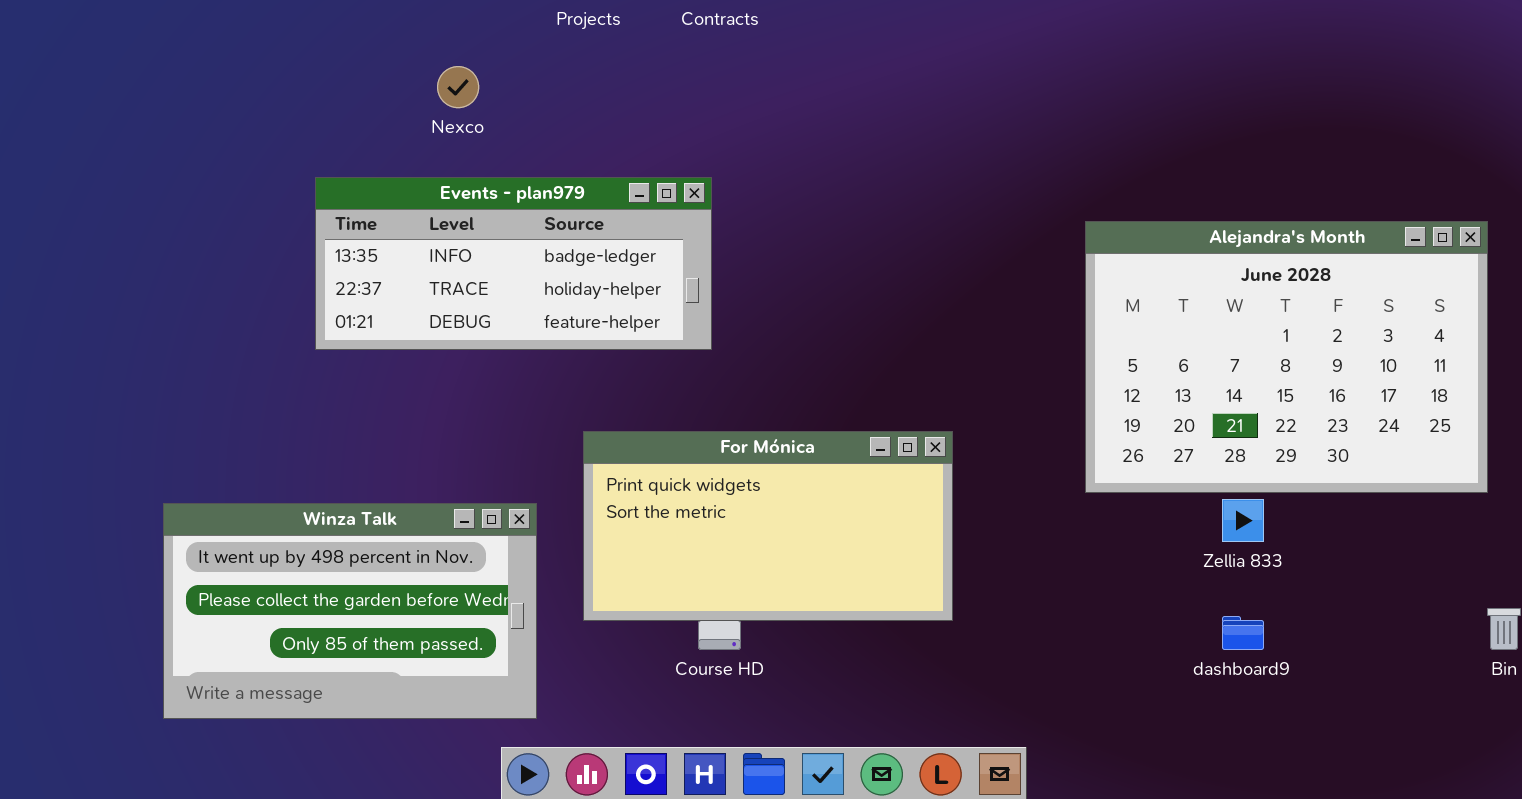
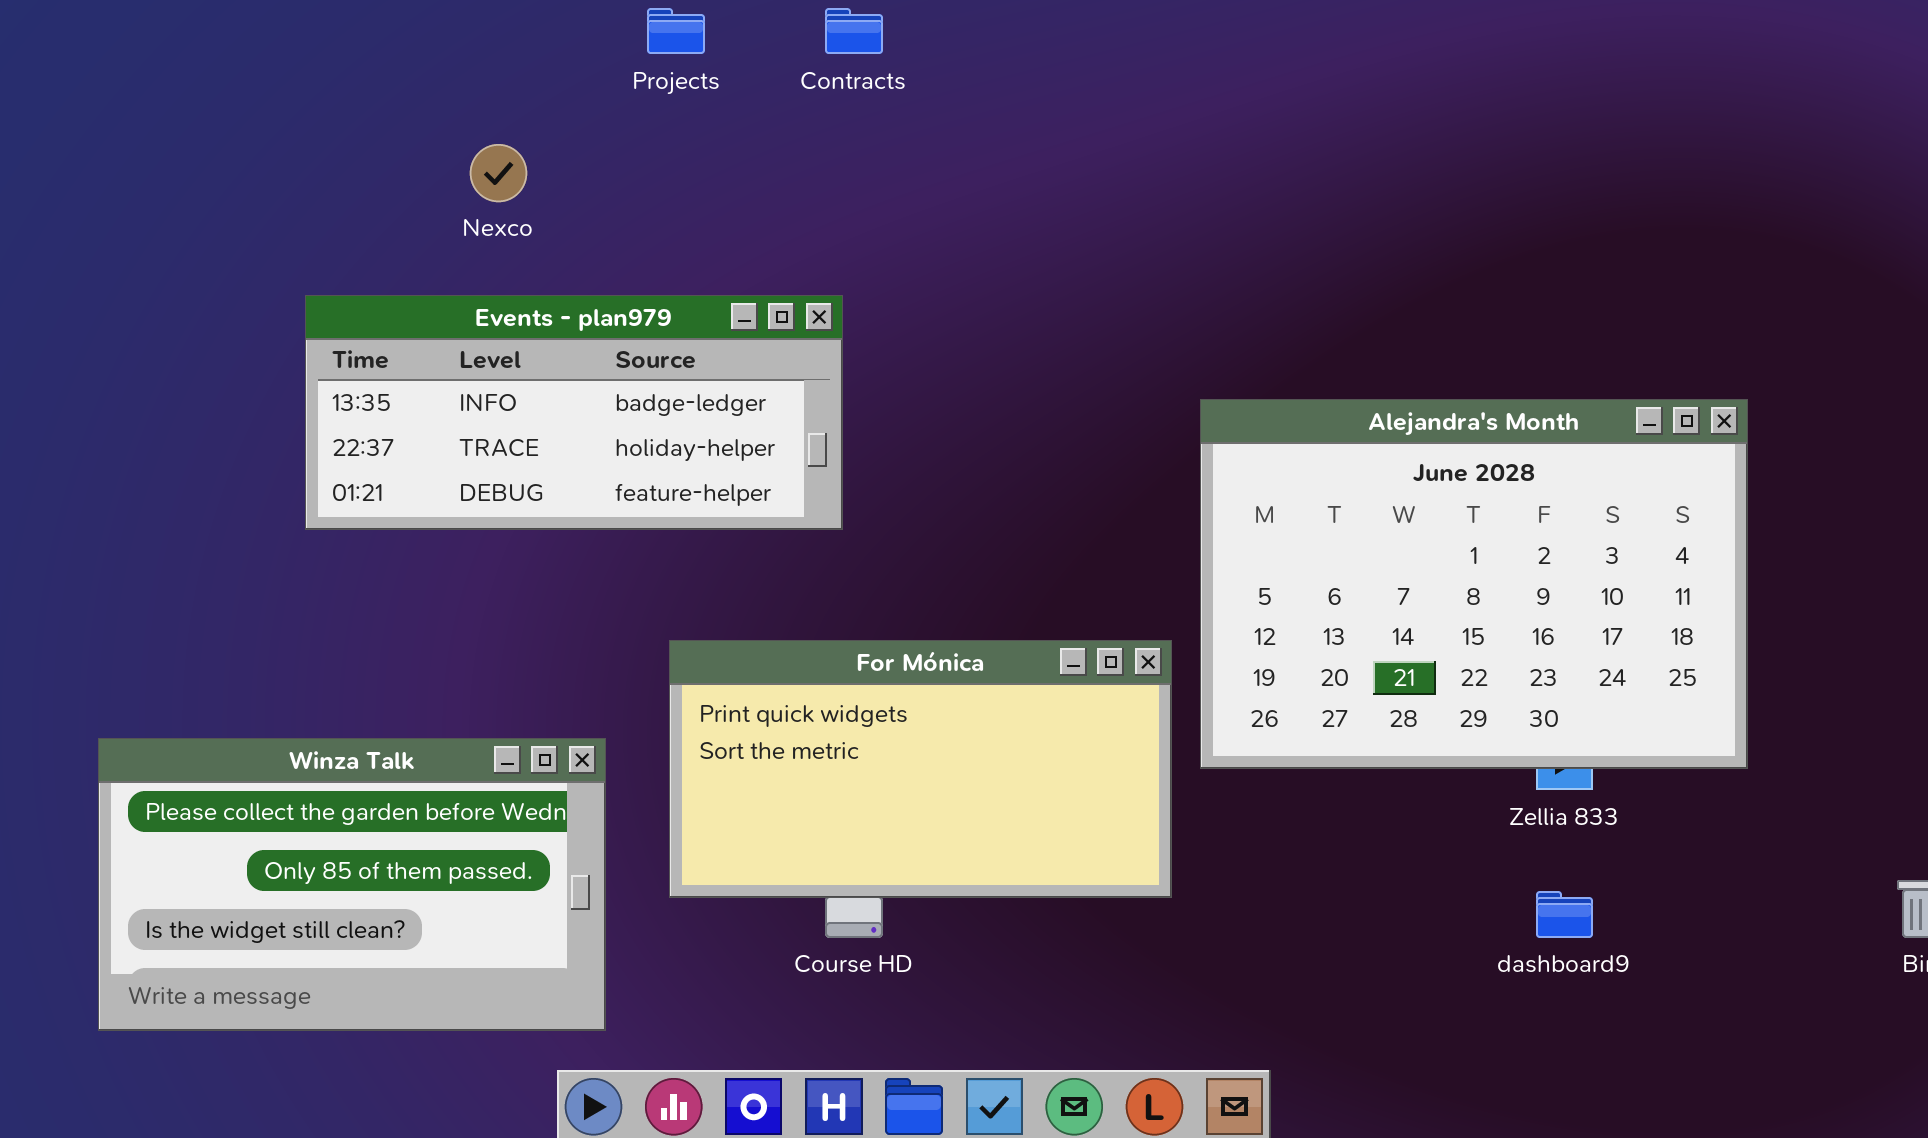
Alejandra's Month: [1085,221,1488,493] -> [1200,399,1748,769], moved
Winza Talk: [163,503,537,719] -> [98,738,606,1031], scrolled down 1 row

